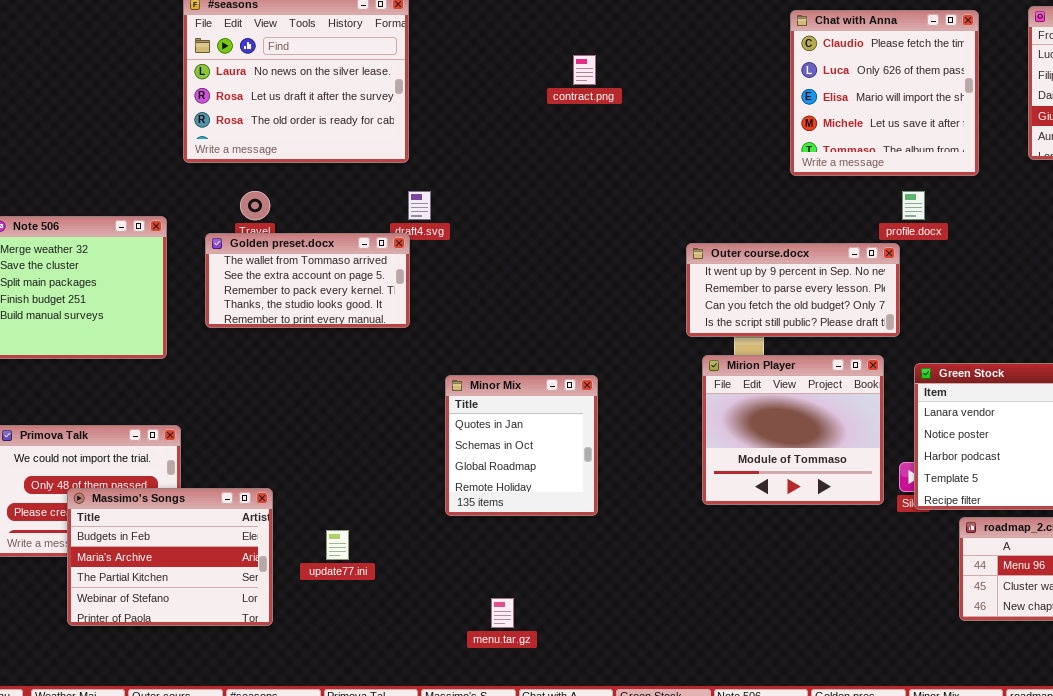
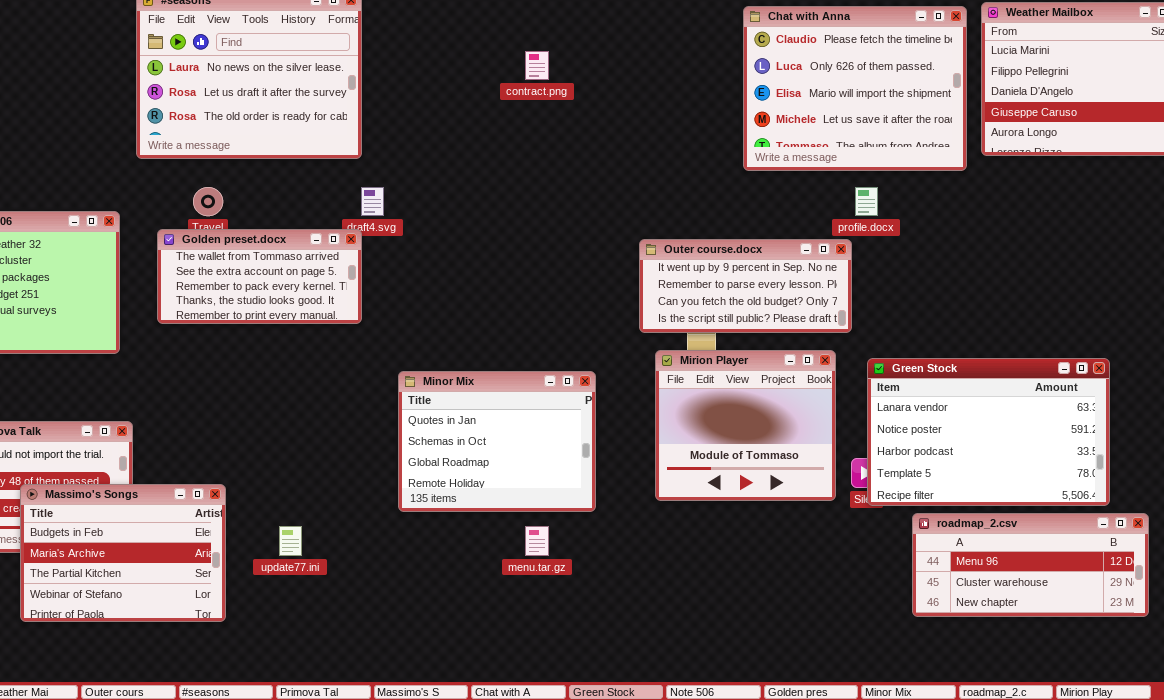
Chat with Anna: [790,10,979,176] -> [743,6,967,171], resized
Minor Mix: [445,375,598,516] -> [398,371,596,512], resized
menu.tar.gz: [491,598,514,628] -> [525,526,549,556], moved

